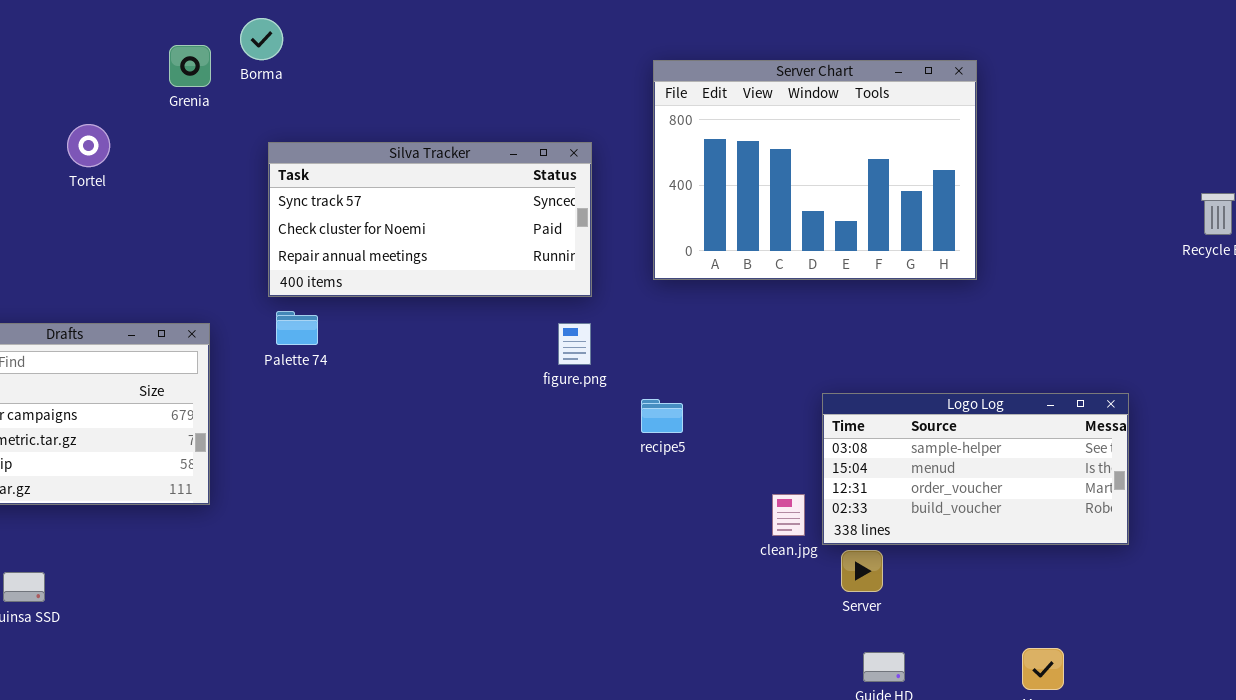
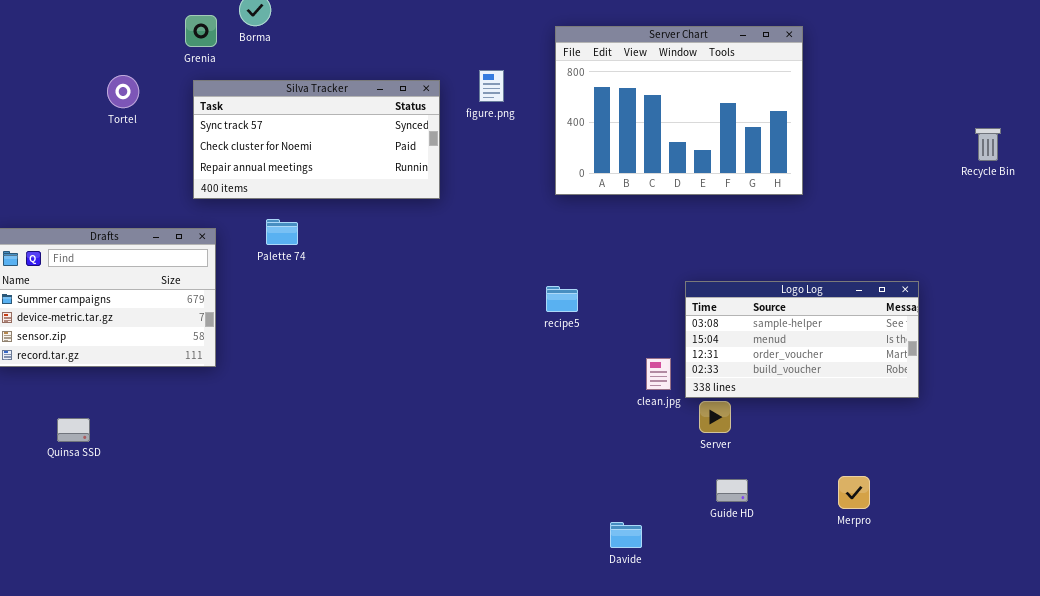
Silva Tracker: [268,142,592,297] -> [193,80,440,199], moved
figure.png: [558,323,591,365] -> [479,70,504,102], moved

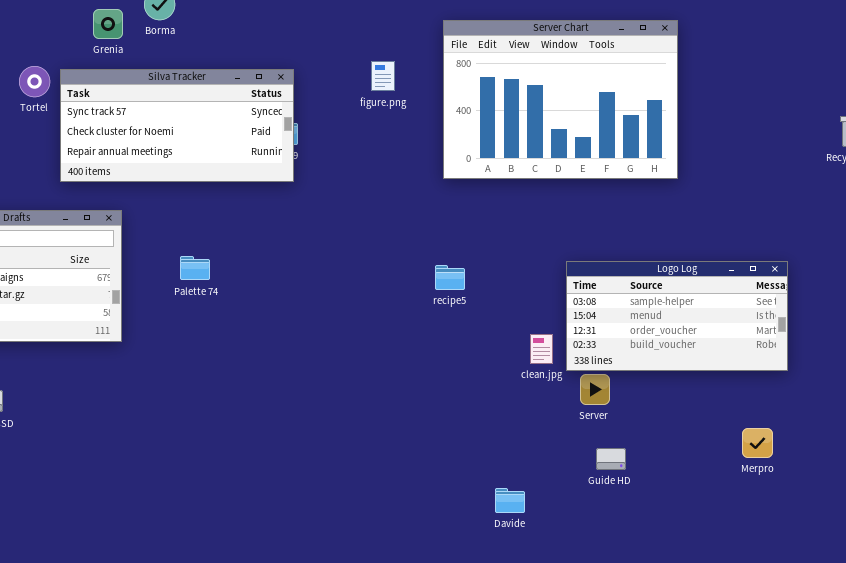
Silva Tracker: [193,80,440,199] -> [60,69,294,182], moved
Palette 74: [266,219,298,245] -> [180,256,210,280], moved
Merpro: [838,476,870,509] -> [742,428,773,458], moved

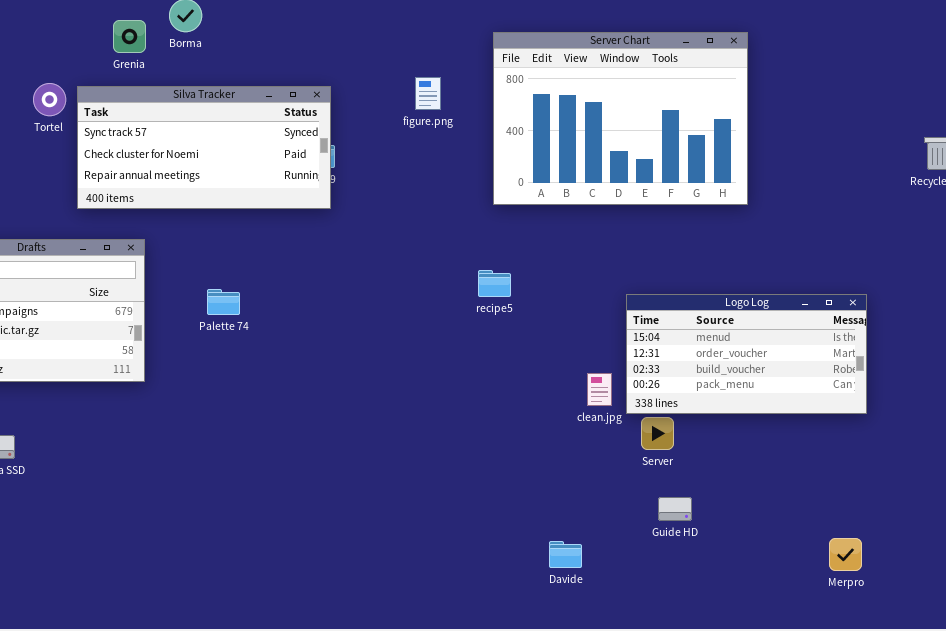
Logo Log: [566,261,788,371] -> [626,294,867,414], scrolled down 1 row
recipe5: [435,265,465,290] -> [478,270,511,297], moved
Merpro: [742,428,773,458] -> [829,538,862,571], moved

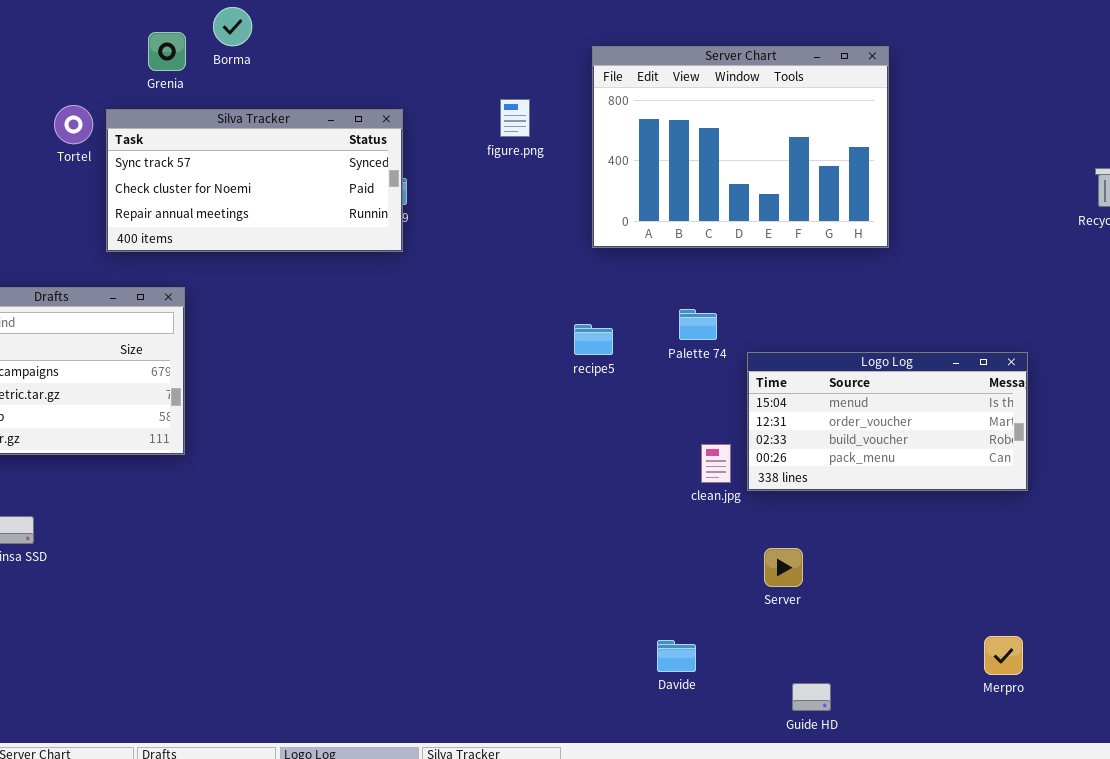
Palette 74: [207,289,240,315] -> [679,309,717,340], moved
Server: [641,417,674,450] -> [764,548,803,587], moved
Guide HD: [658,497,692,521] -> [792,683,831,711], moved

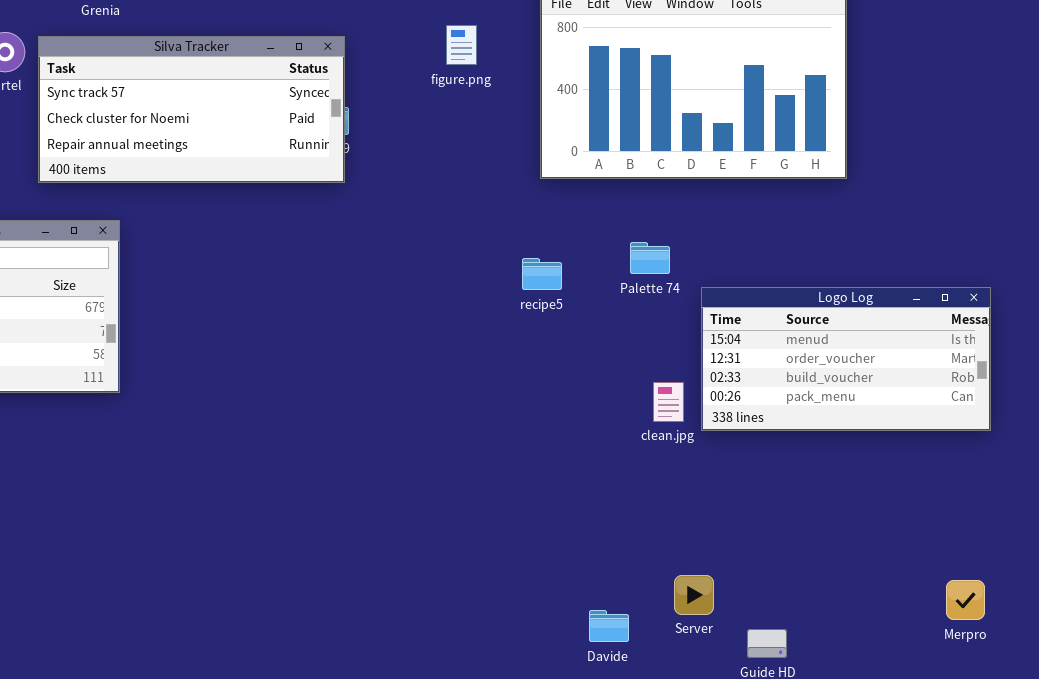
Server: [764,548,803,587] -> [674,575,714,615], moved
Davide: [657,640,696,672] -> [589,610,629,642], moved

